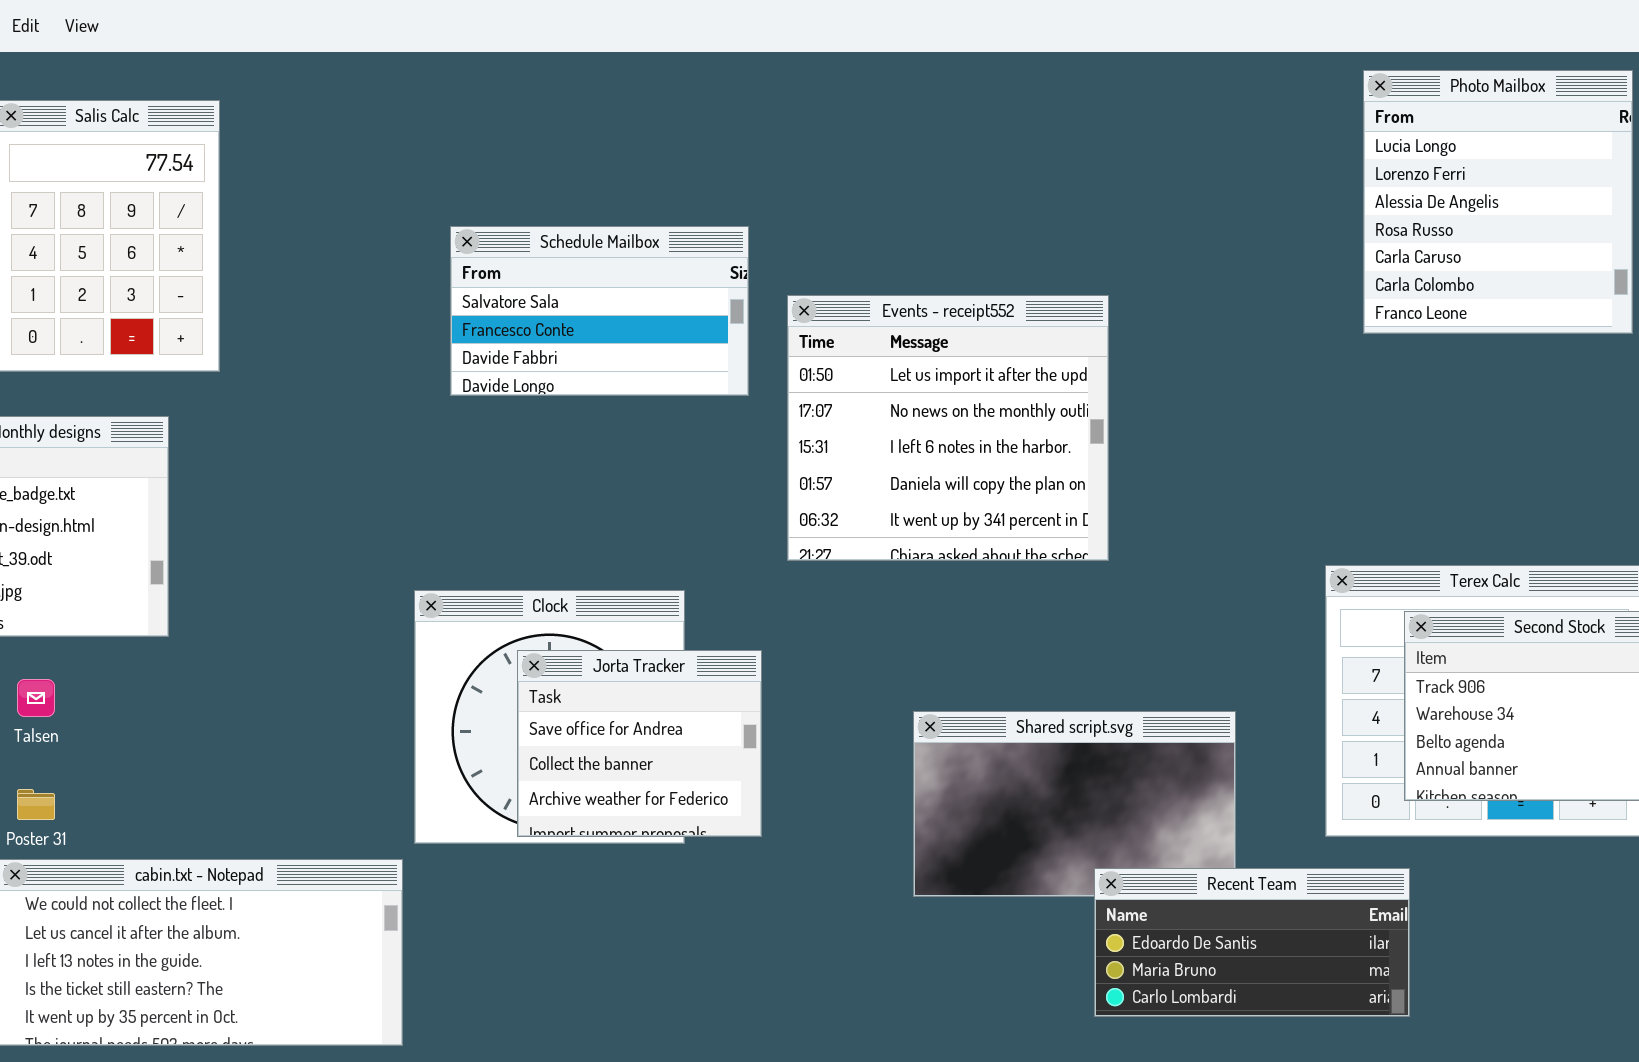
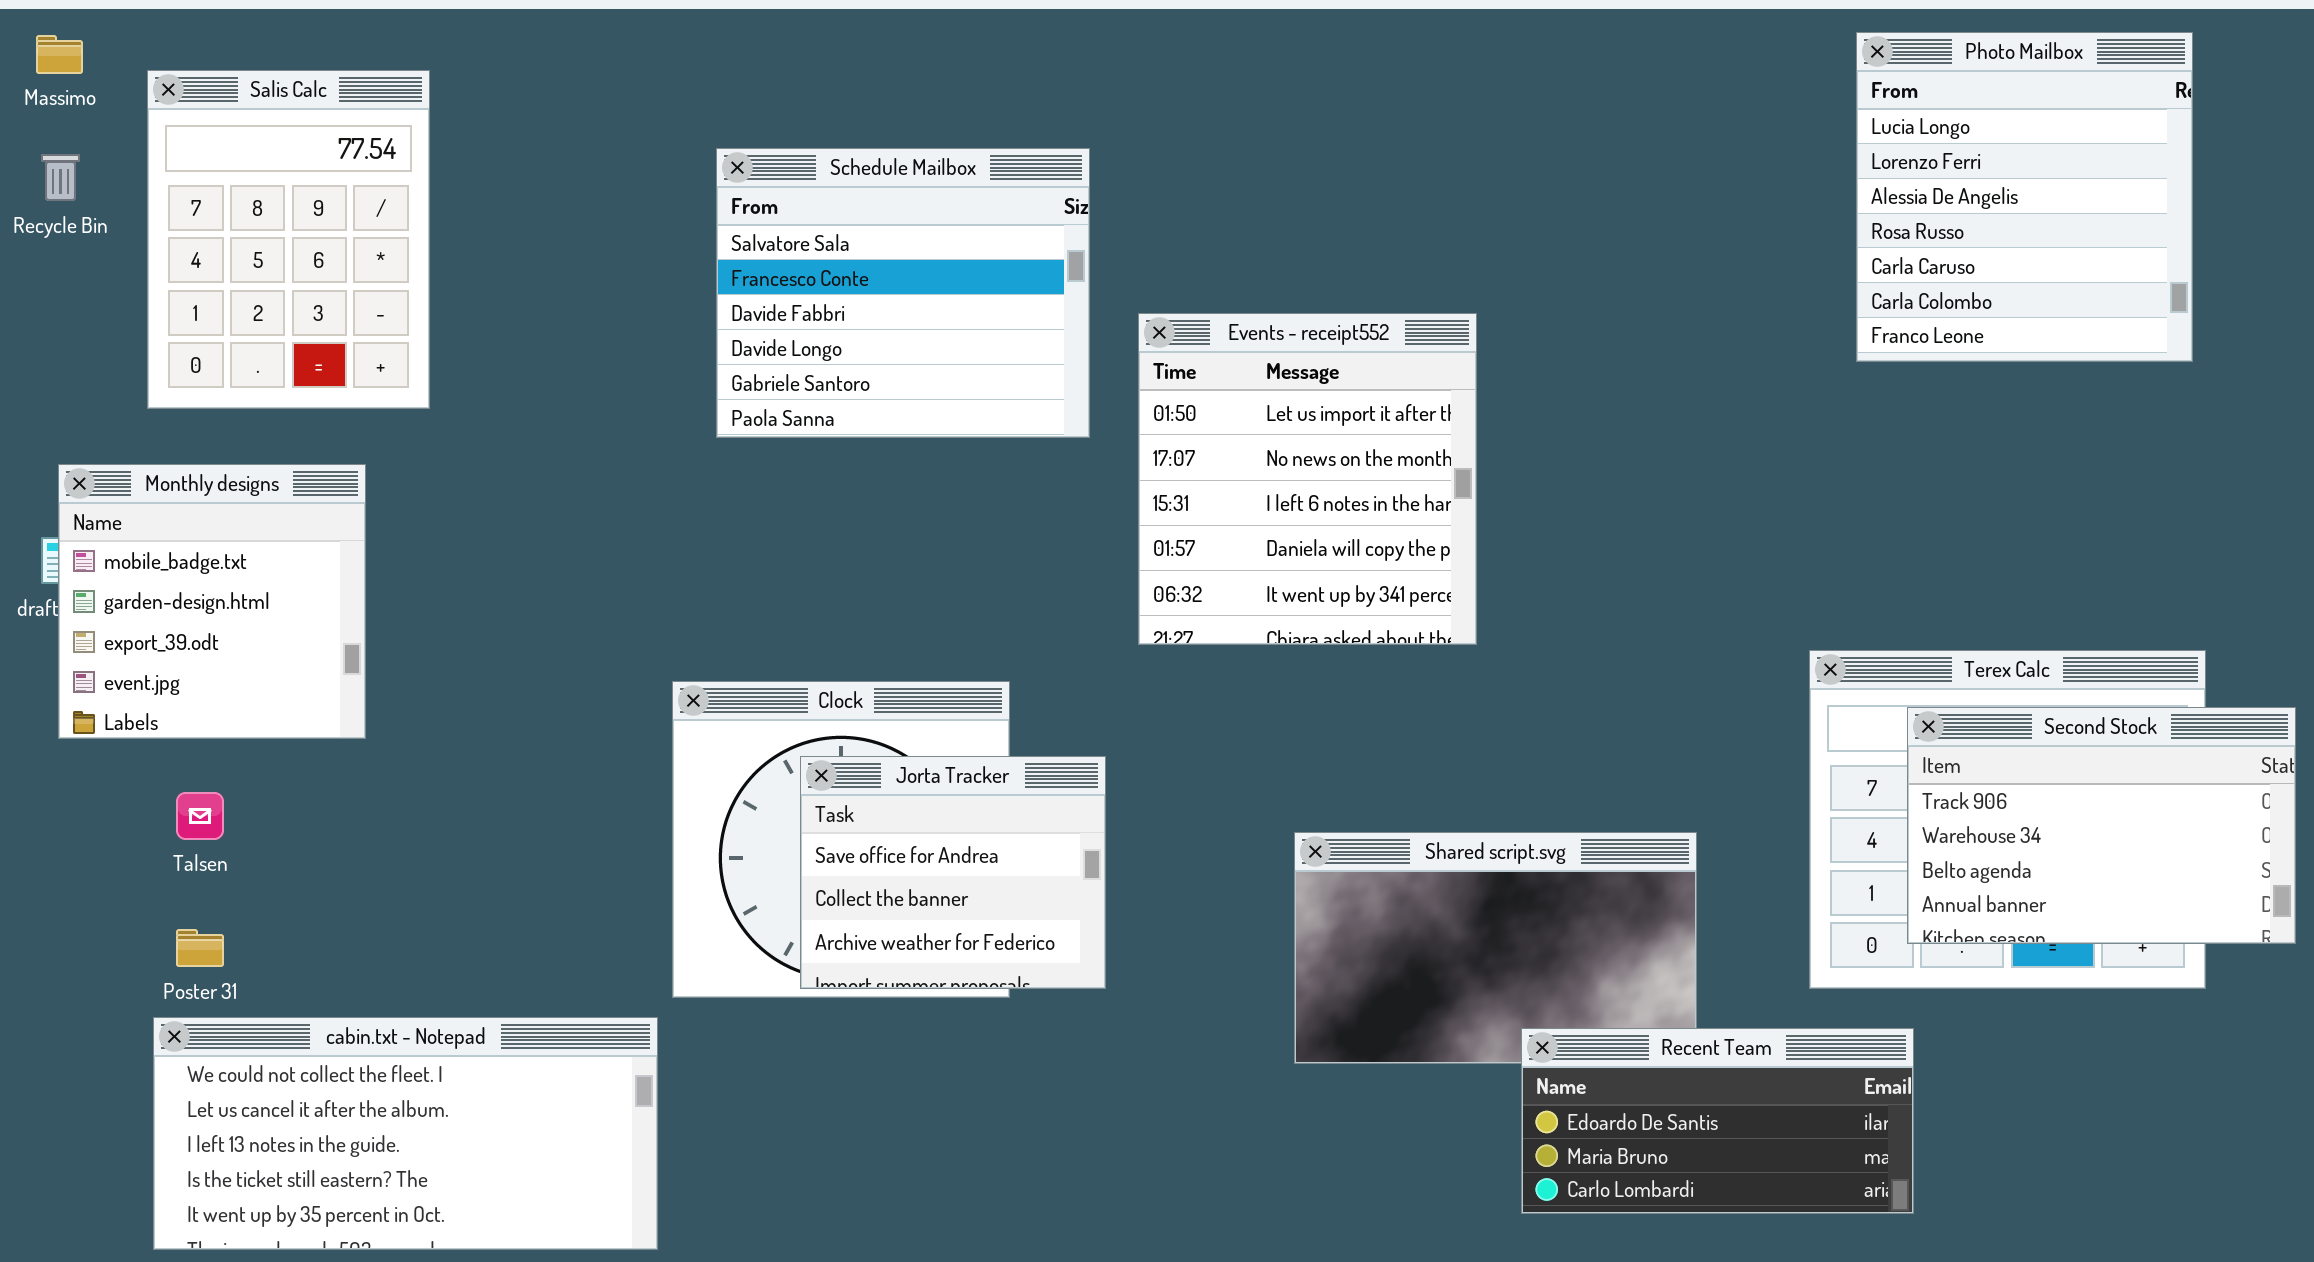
Schedule Mailbox: [450,226,749,396] -> [716,148,1090,438], resized
Events - receipt552: [787,295,1109,561] -> [1138,313,1477,645], resized

